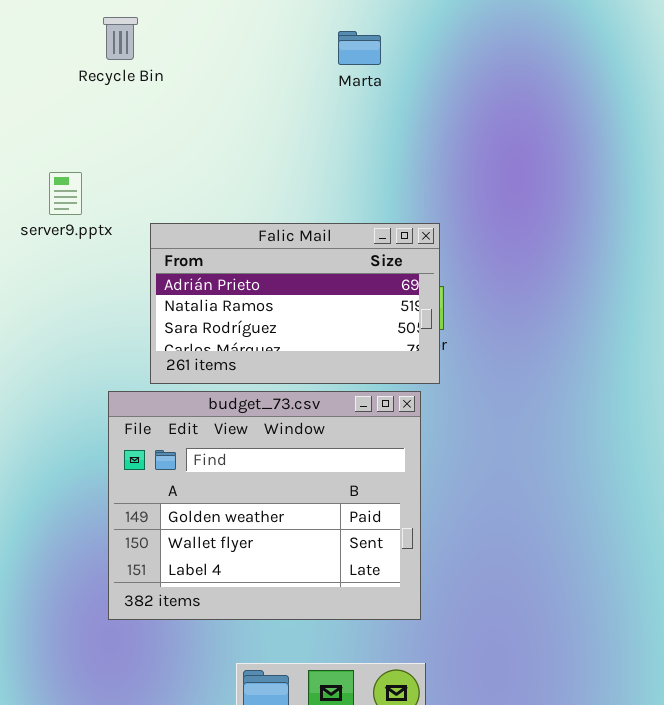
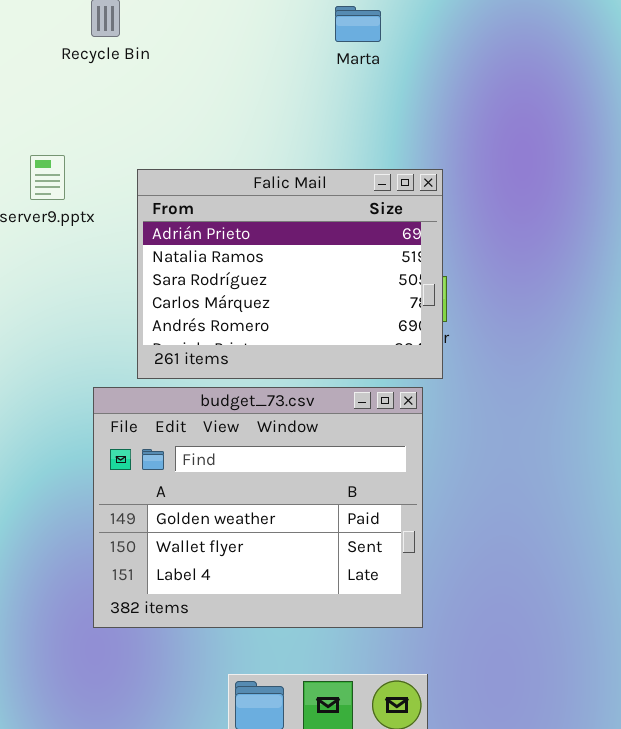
Falic Mail: [150,223,440,384] -> [137,169,443,379], resized

